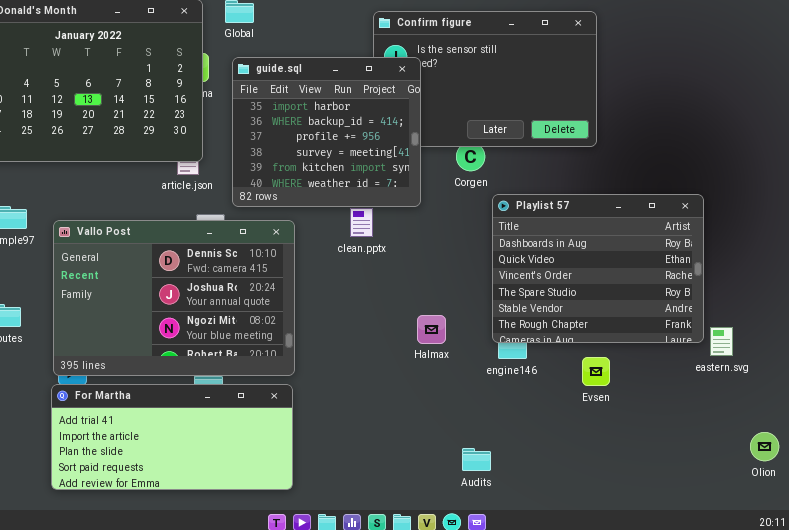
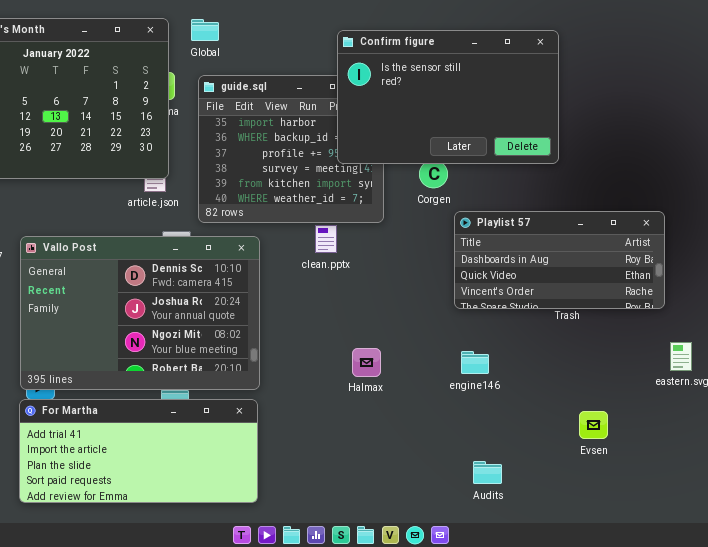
Confirm figure: [373,11,597,147] -> [337,30,559,164], raised
Playlist 57: [492,194,704,343] -> [454,211,665,309], resized
Halmax: [417,315,446,344] -> [352,348,381,377], moved
Evsen: [582,357,610,386] -> [579,411,608,439], moved
Audits: [462,448,491,471] -> [473,461,502,484], moved

